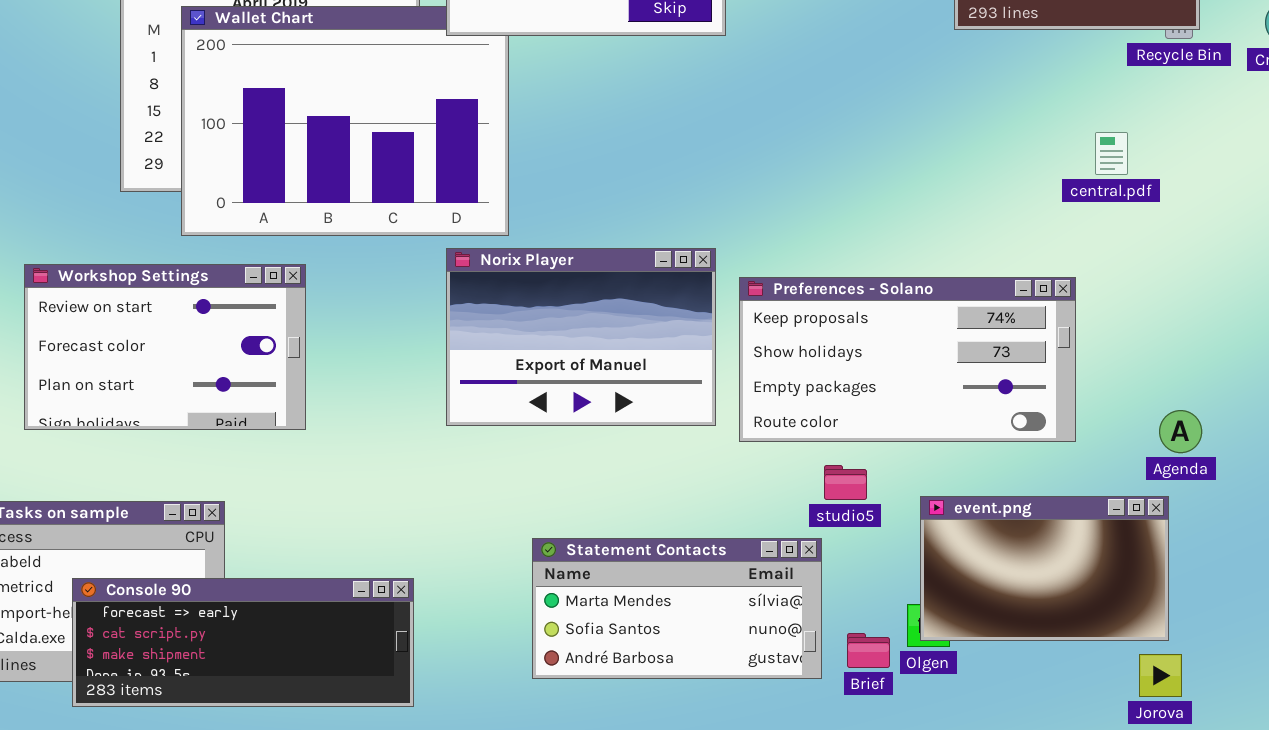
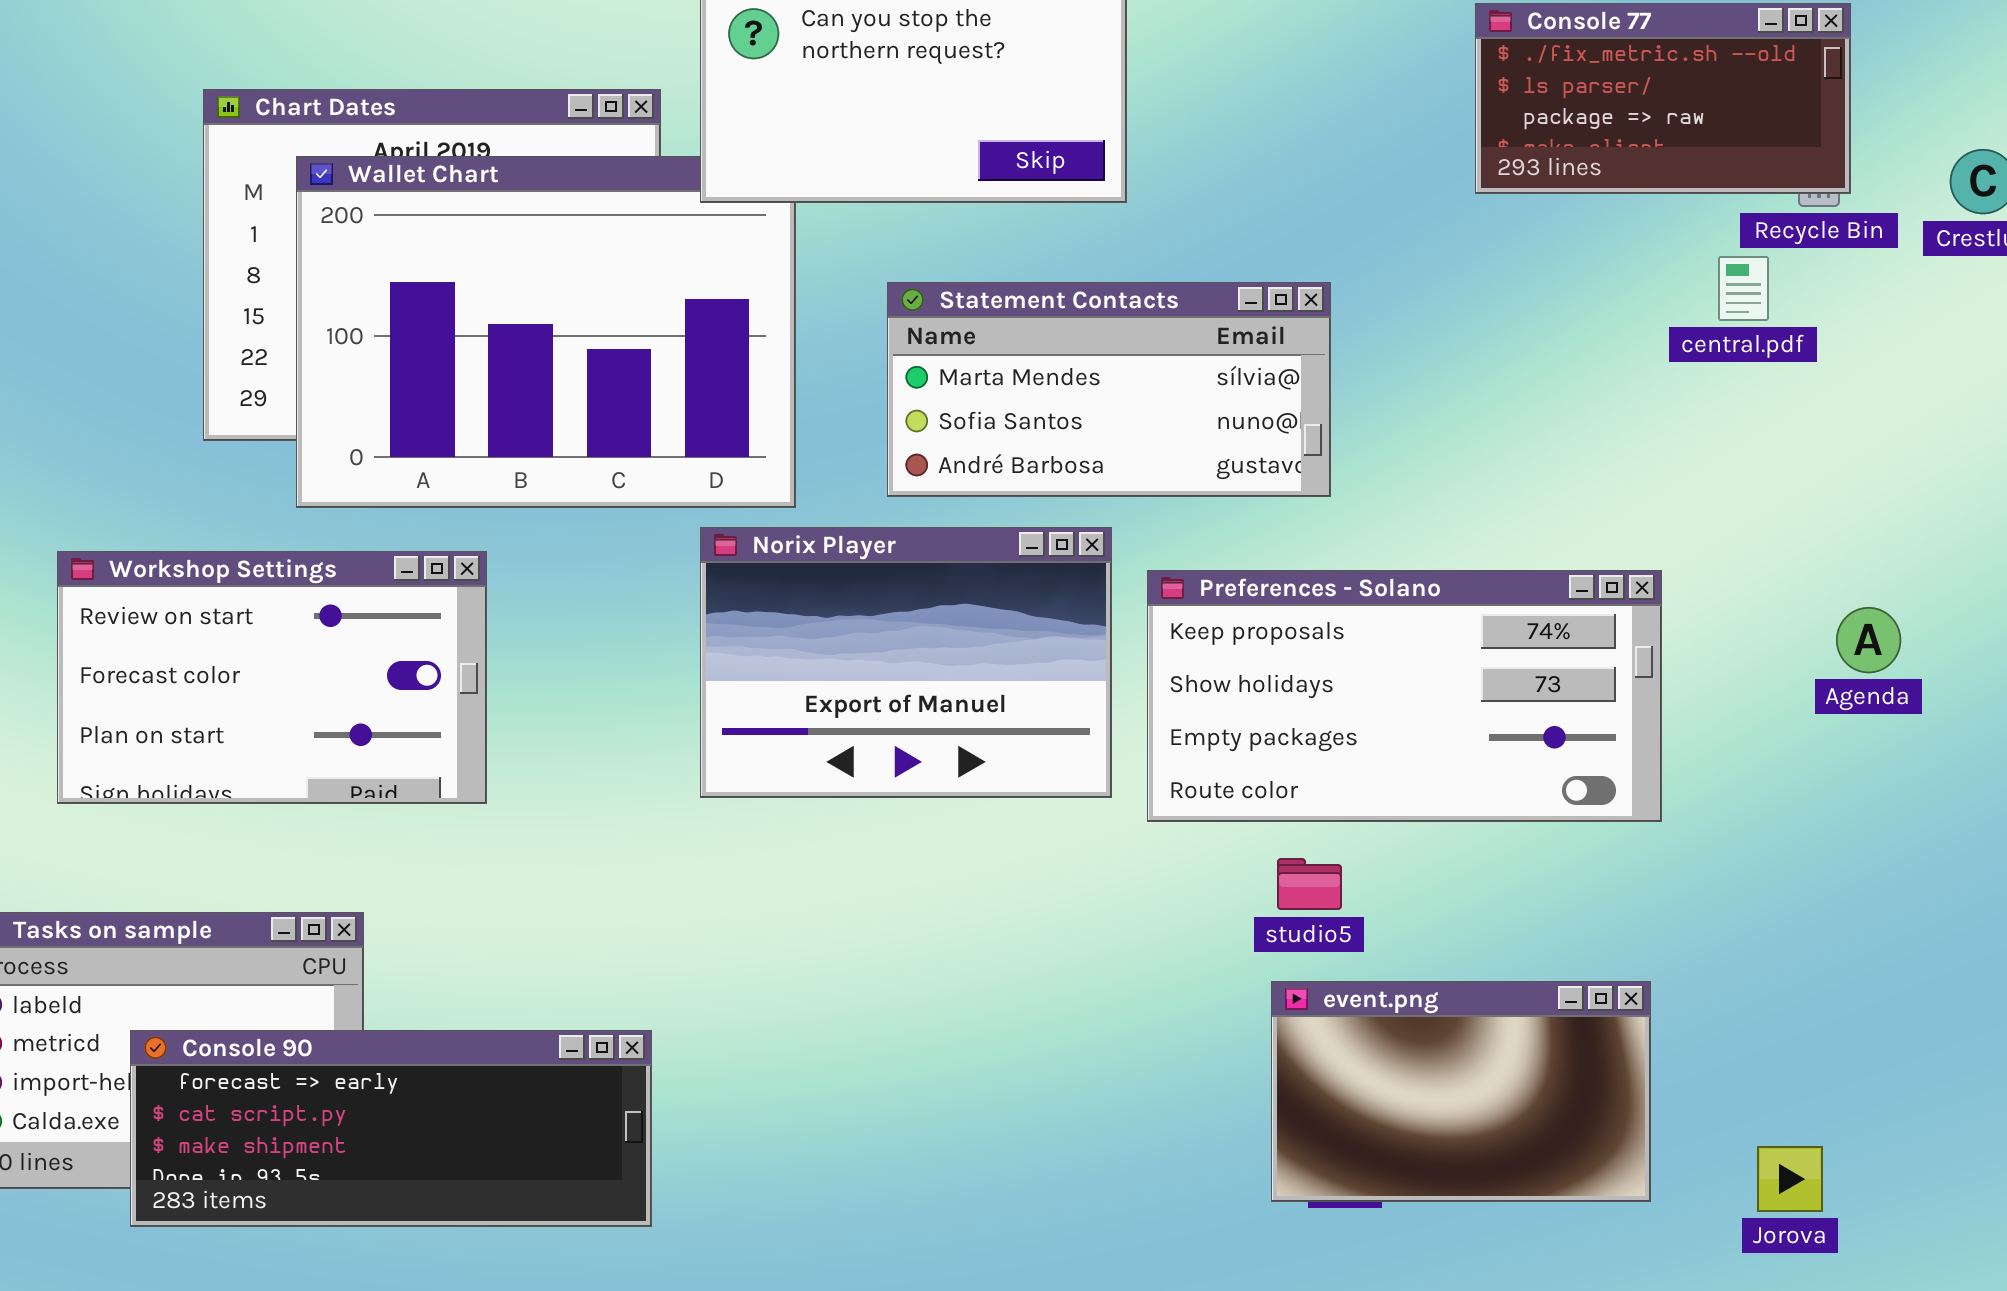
central.pdf: [1095,132,1128,175] -> [1718,256,1769,321], moved
Agenda: [1159,410,1202,453] -> [1836,607,1901,673], moved
event.png: [920,496,1169,641] -> [1271,981,1651,1202], moved
Statement Contacts: [532,538,822,679] -> [887,282,1331,497], moved

